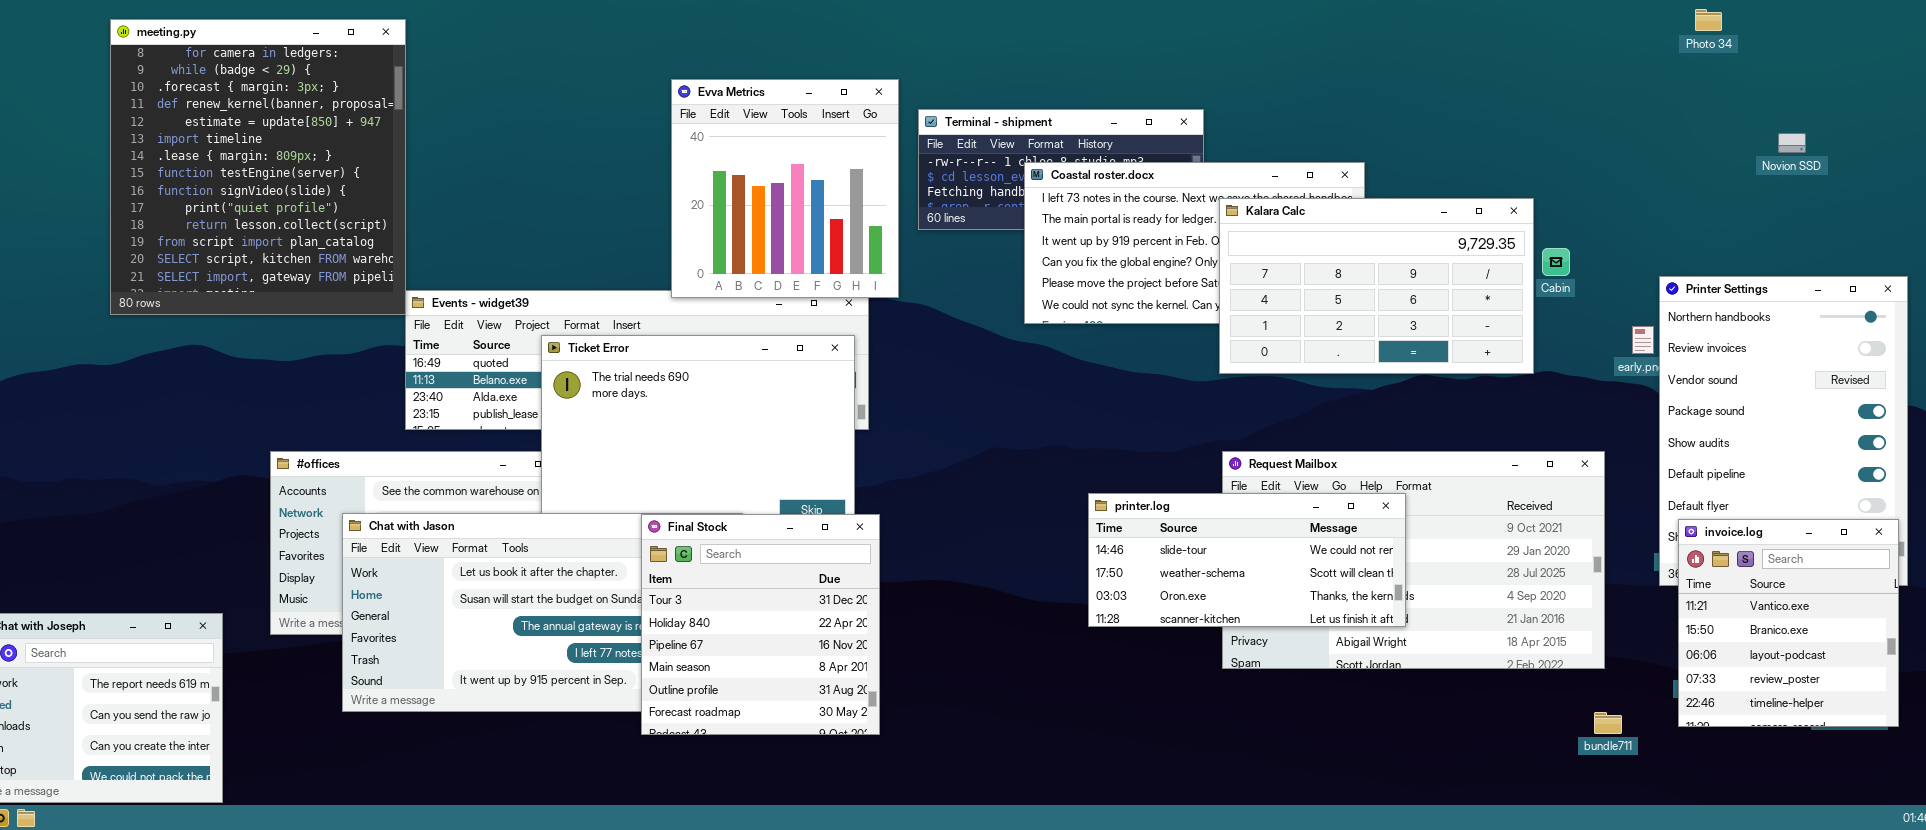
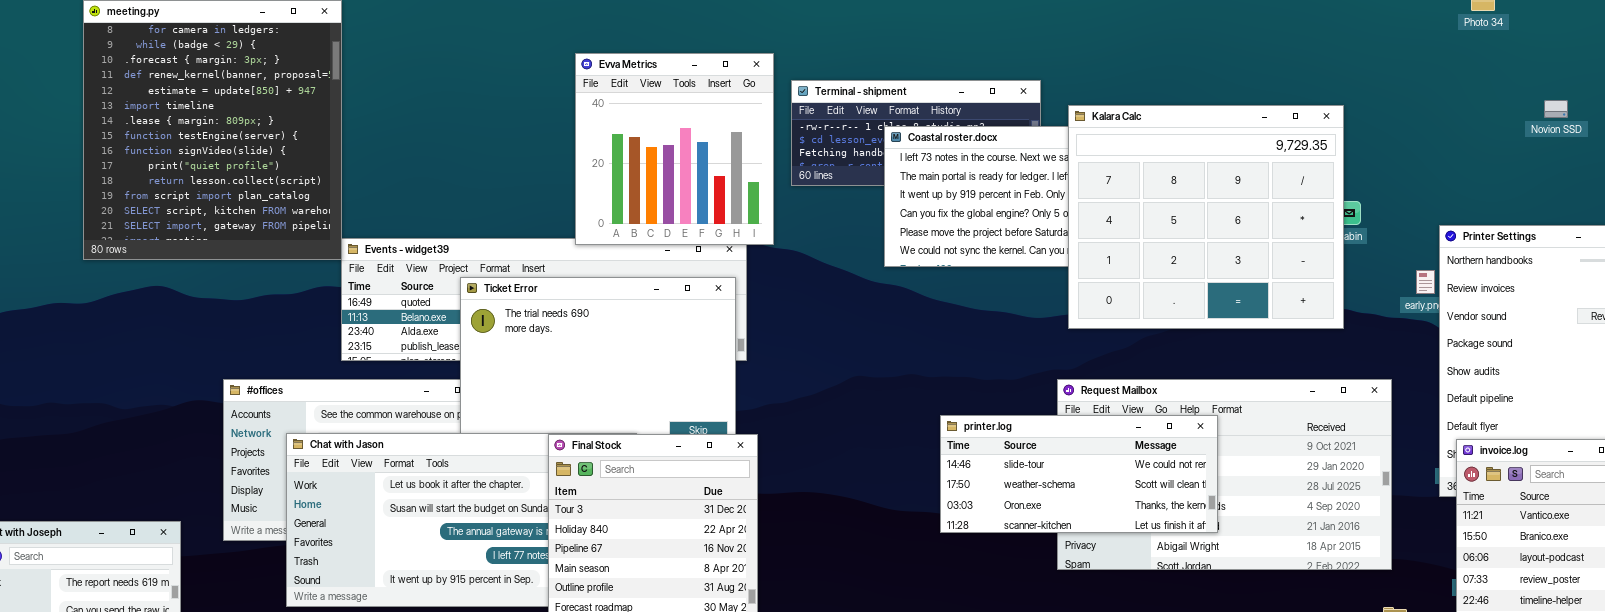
Kalara Calc: [1219,198,1534,374] -> [1068,105,1344,329], moved, resized

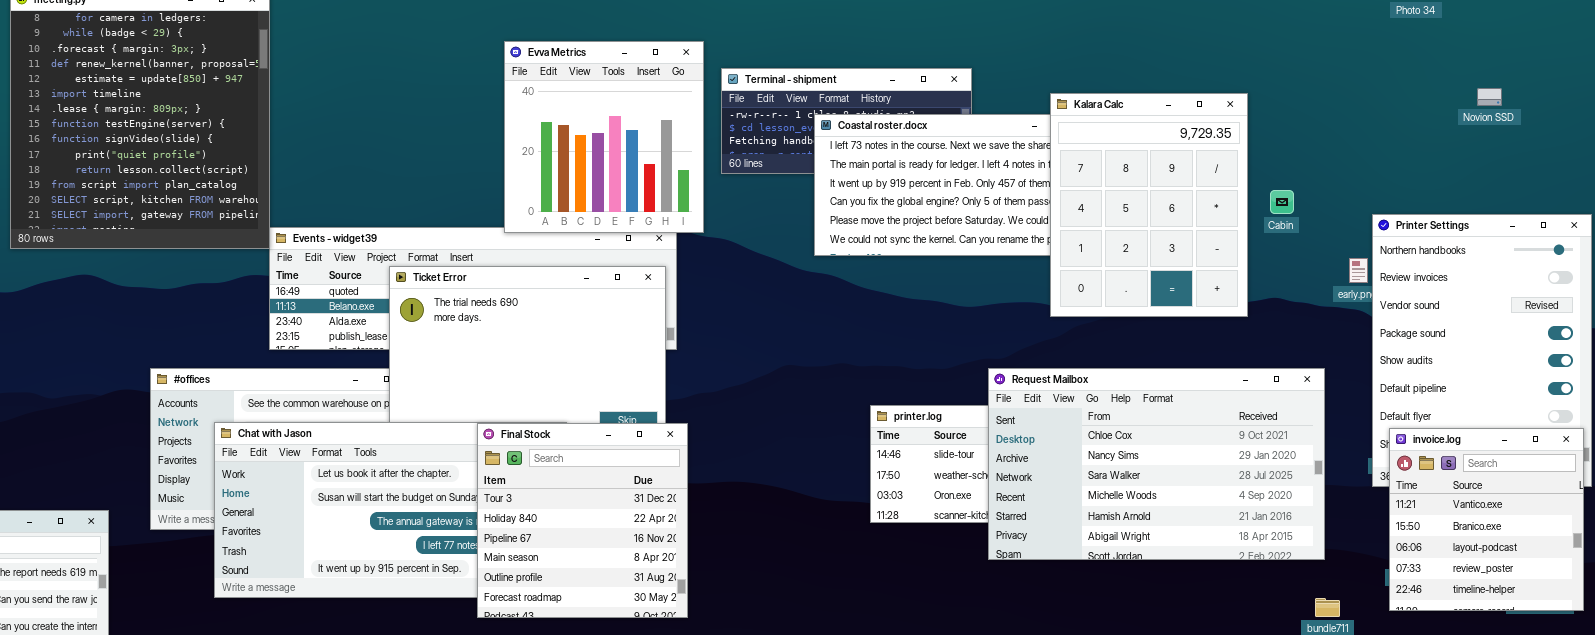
Kalara Calc: [1068,105,1344,329] -> [1050,93,1248,317], moved, resized
Request Mailbox: [1057,379,1392,570] -> [988,368,1325,560], raised

